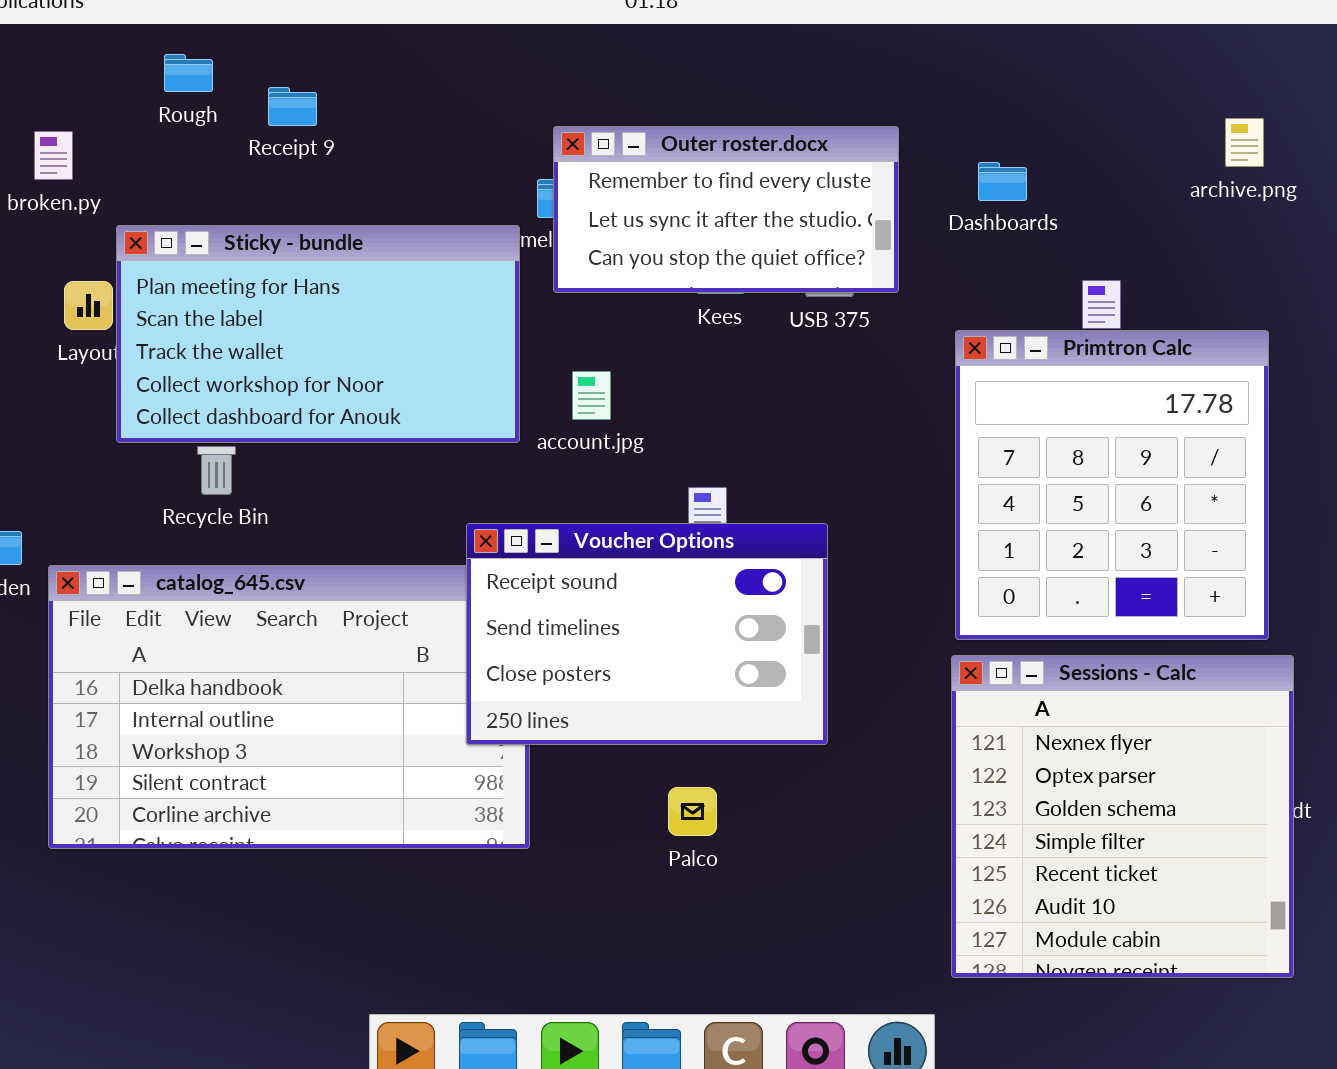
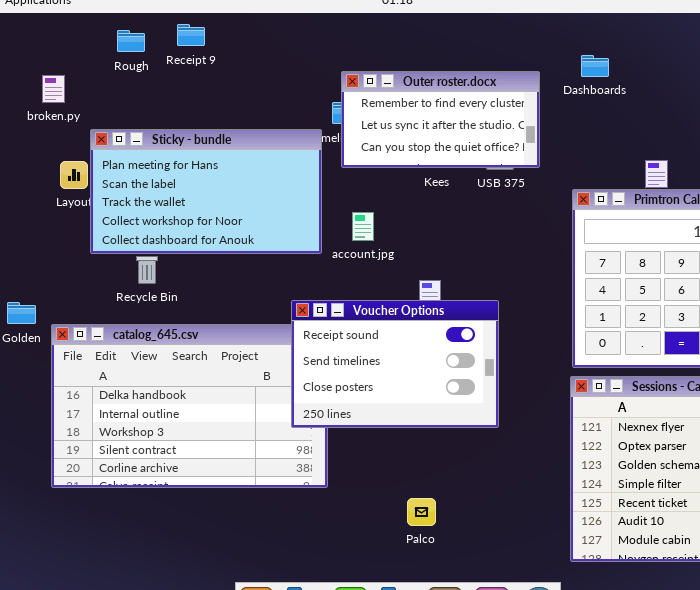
Receipt 9: [268,87,317,126] -> [177,24,205,46], moved
Dashboards: [978,162,1027,201] -> [581,55,609,77], moved
Palco: [668,787,717,836] -> [407,498,436,526], moved

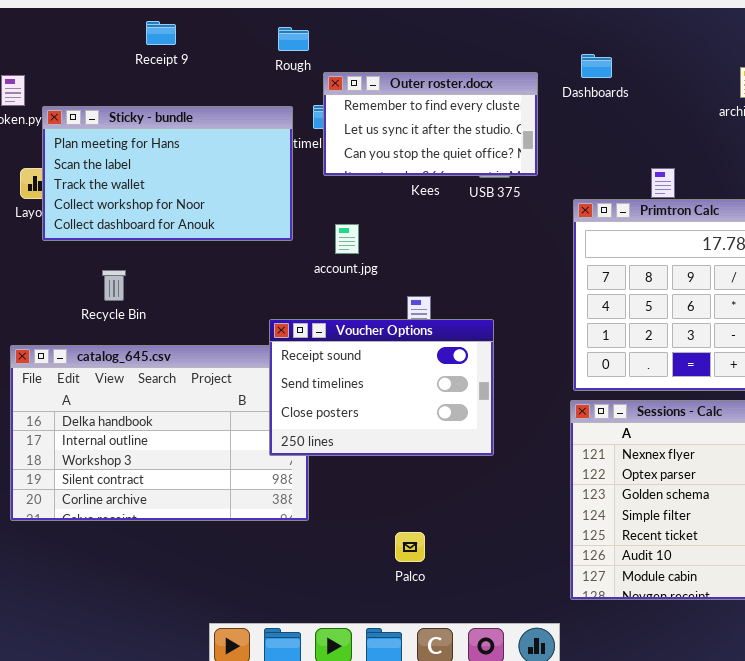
Rough: [117,30,145,52] -> [278,27,309,51], moved
Sticky - bundle: [90,129,322,254] -> [42,106,293,241], moved

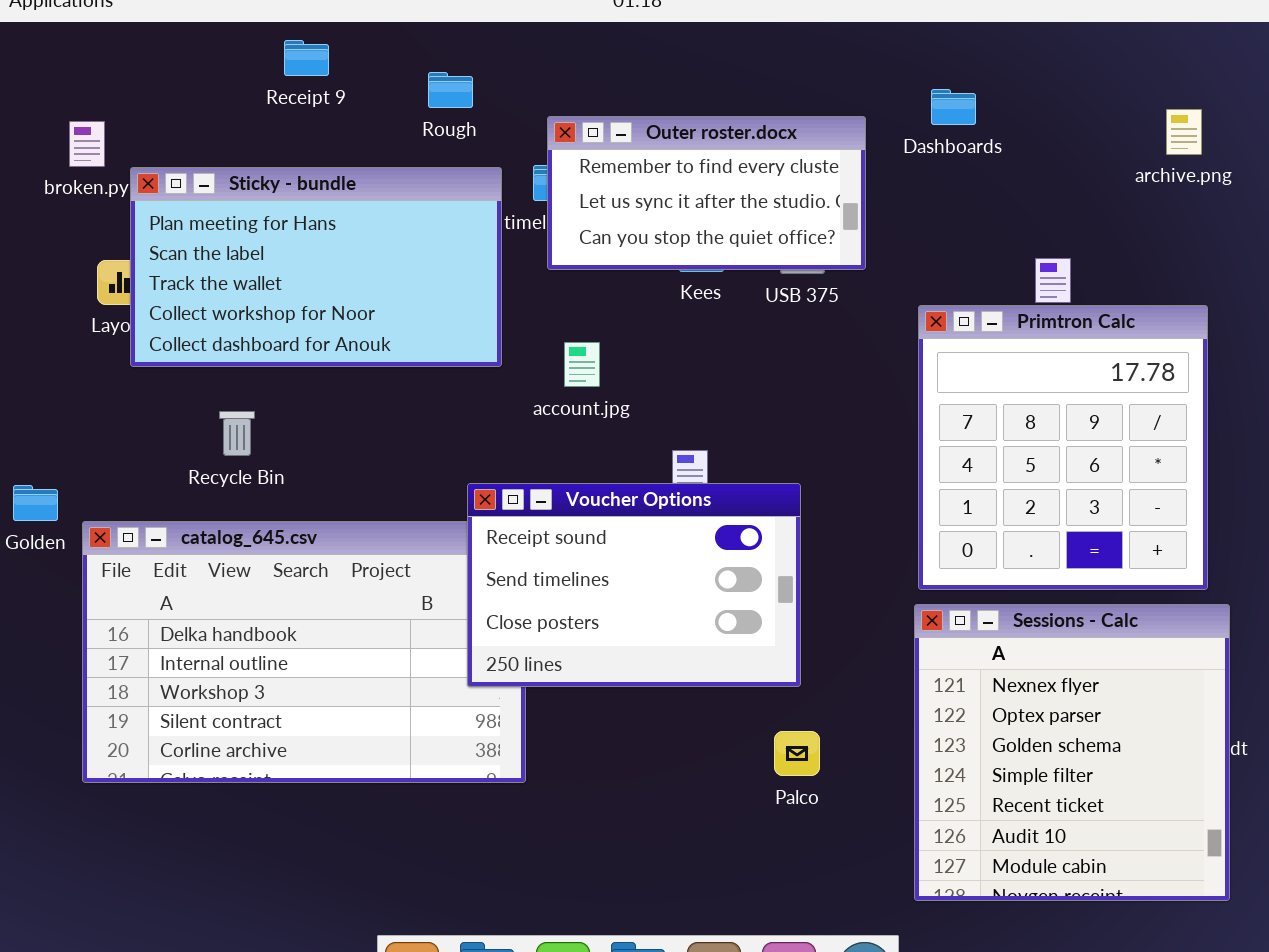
Rough: [278,27,309,51] -> [428,72,473,108], moved
Palco: [395,532,425,562] -> [774,731,820,776], moved

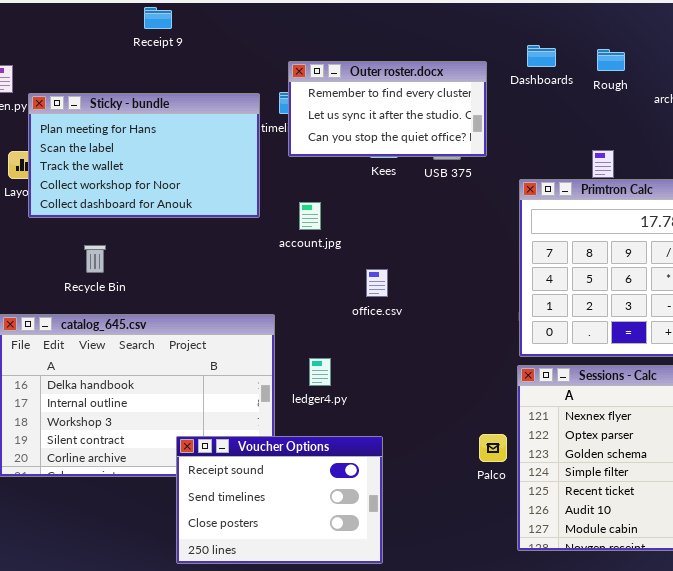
Receipt 9: [284,40,329,76] -> [144,7,172,29], moved
Rough: [428,72,473,108] -> [597,49,625,71], moved
Voucher Options: [467,483,801,687] -> [176,436,383,564], moved
Palco: [774,731,820,776] -> [479,434,507,462], moved

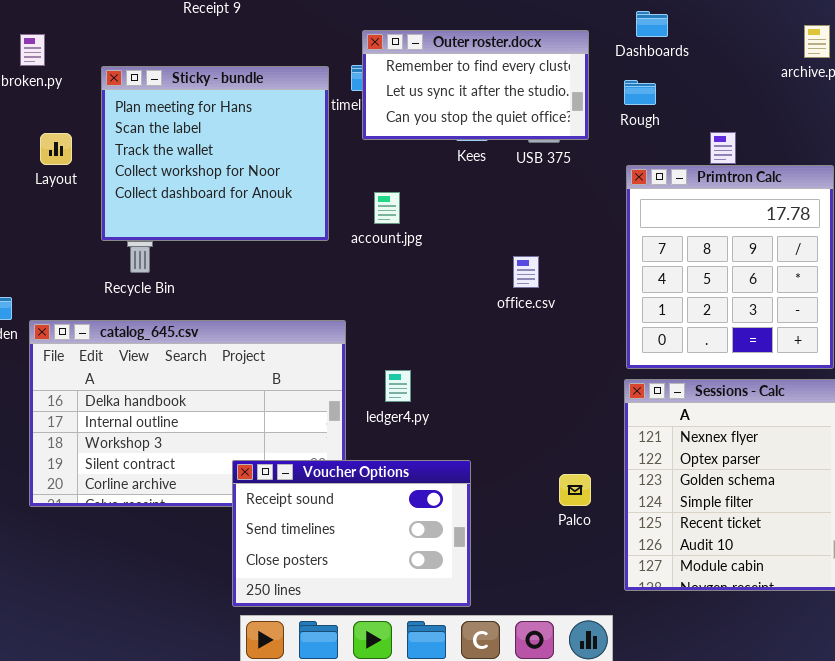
Rough: [597,49,625,71] -> [624,80,656,105], moved
Sticky - bundle: [28,93,260,218] -> [101,66,329,241], resized
office.csv: [366,269,388,297] -> [513,256,539,288], moved
Palco: [479,434,507,462] -> [559,474,591,506], moved

